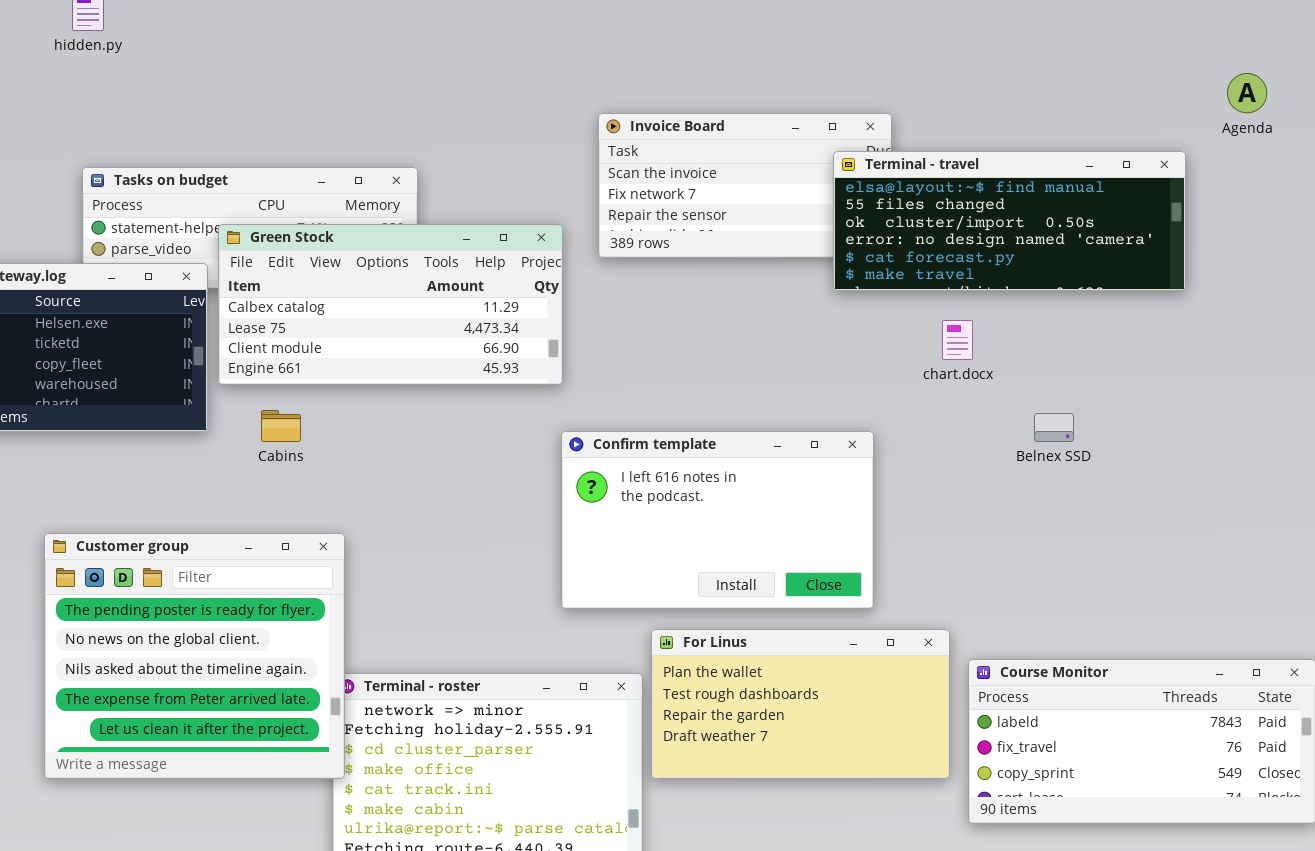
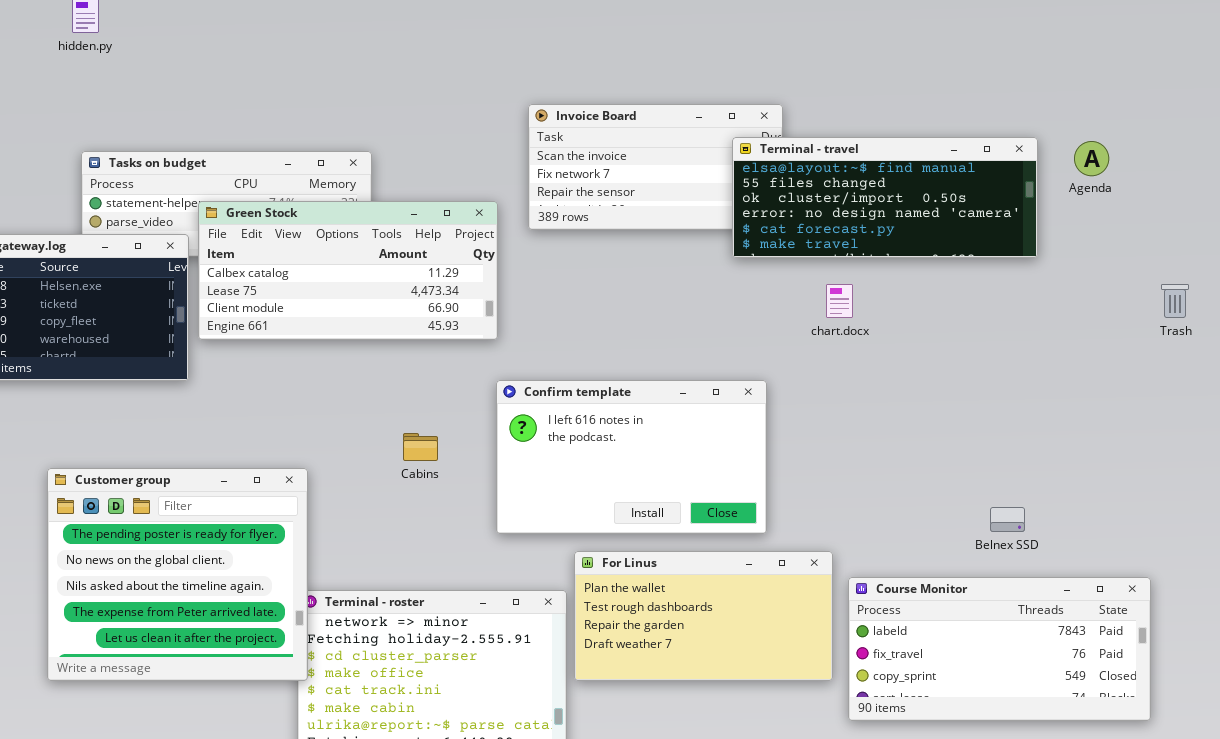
Agenda: [1227,73,1267,113] -> [1074,141,1109,176], moved
Cabins: [261,410,301,442] -> [403,433,438,461], moved
Belnex SSD: [1034,413,1074,442] -> [990,507,1025,532], moved

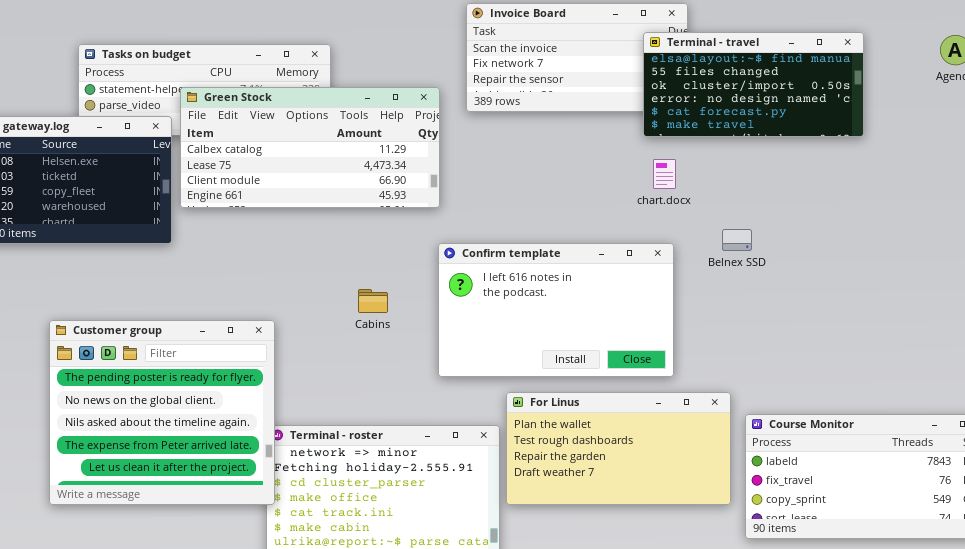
Terminal - travel: [732,137,1038,258] -> [643,32,864,137], resized
chart.docx: [826,284,853,318] -> [653,159,676,189], moved
Belnex SSD: [990,507,1025,532] -> [722,229,752,251], moved

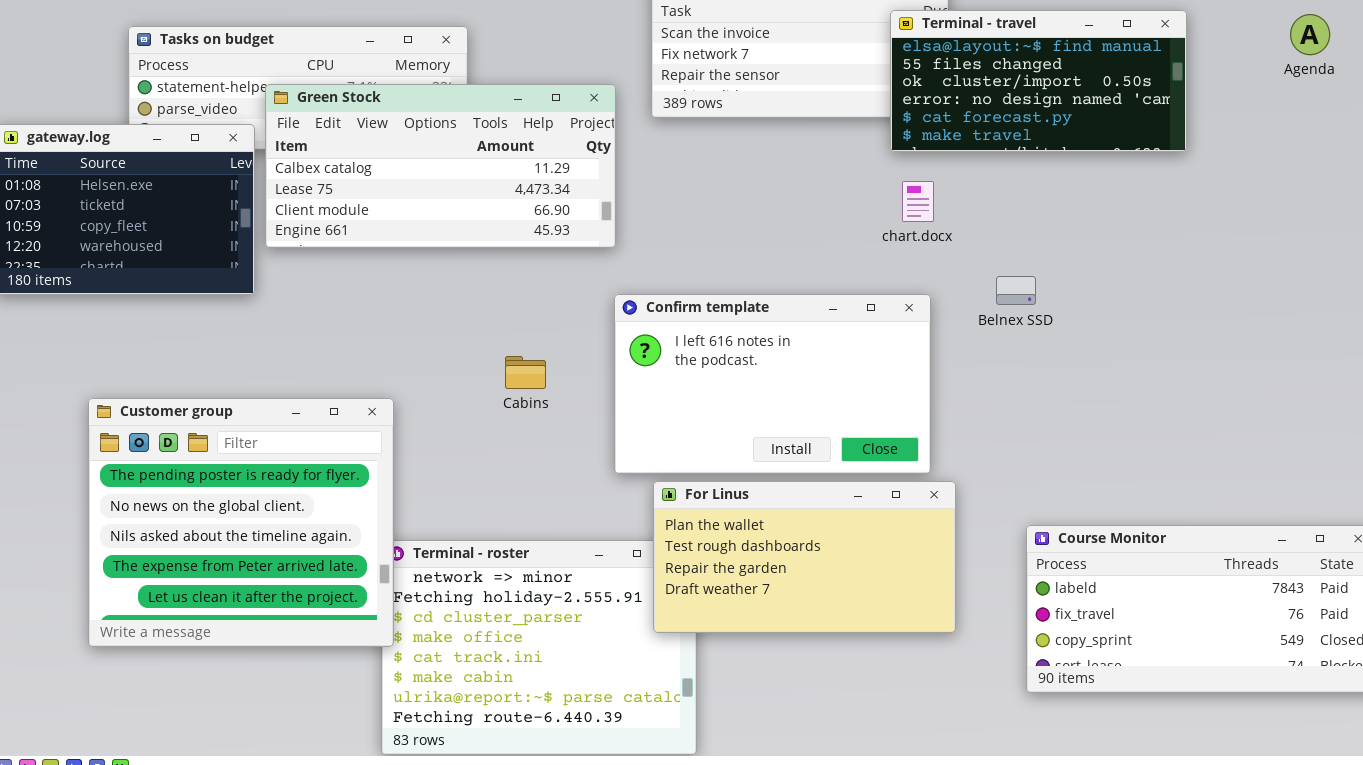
For Linus: [506,392,731,505] -> [653,481,956,633], moved

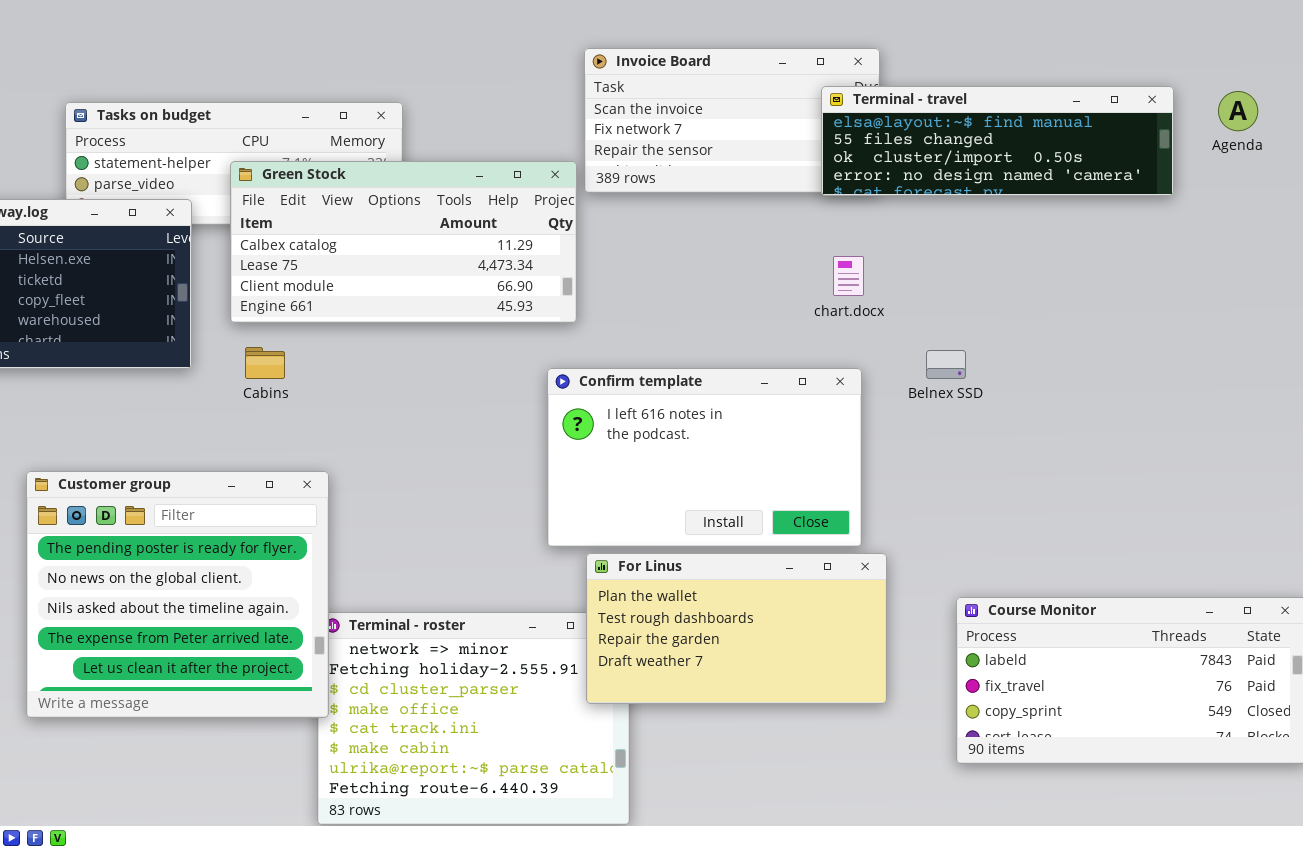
Terminal - travel: [890,10,1187,152] -> [821,86,1174,196], resized
Green Stock: [265,84,616,248] -> [230,161,577,323], moved
Cabins: [505,356,546,389] -> [245,347,285,379], moved

